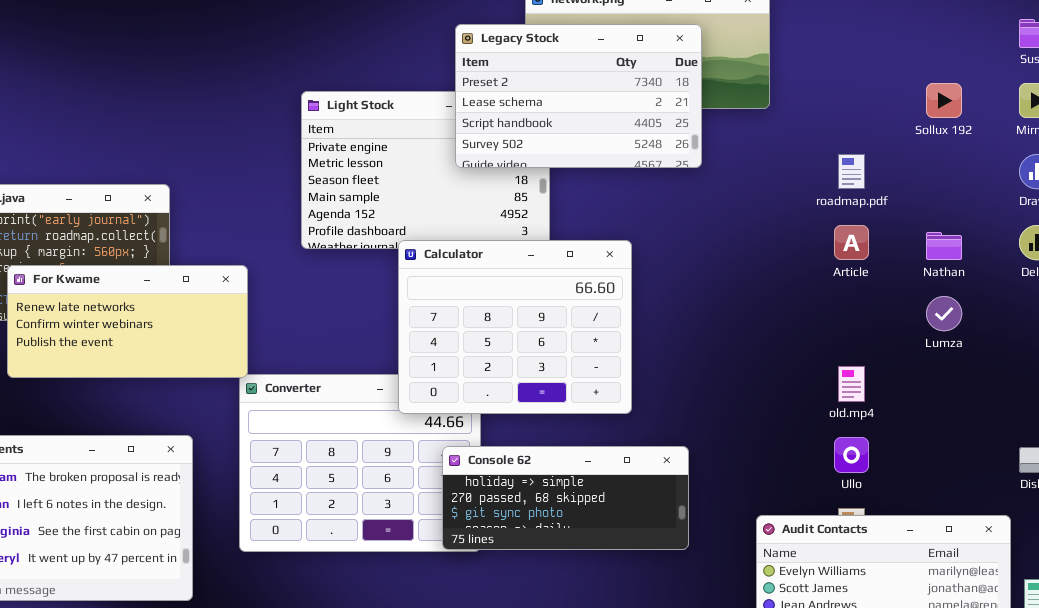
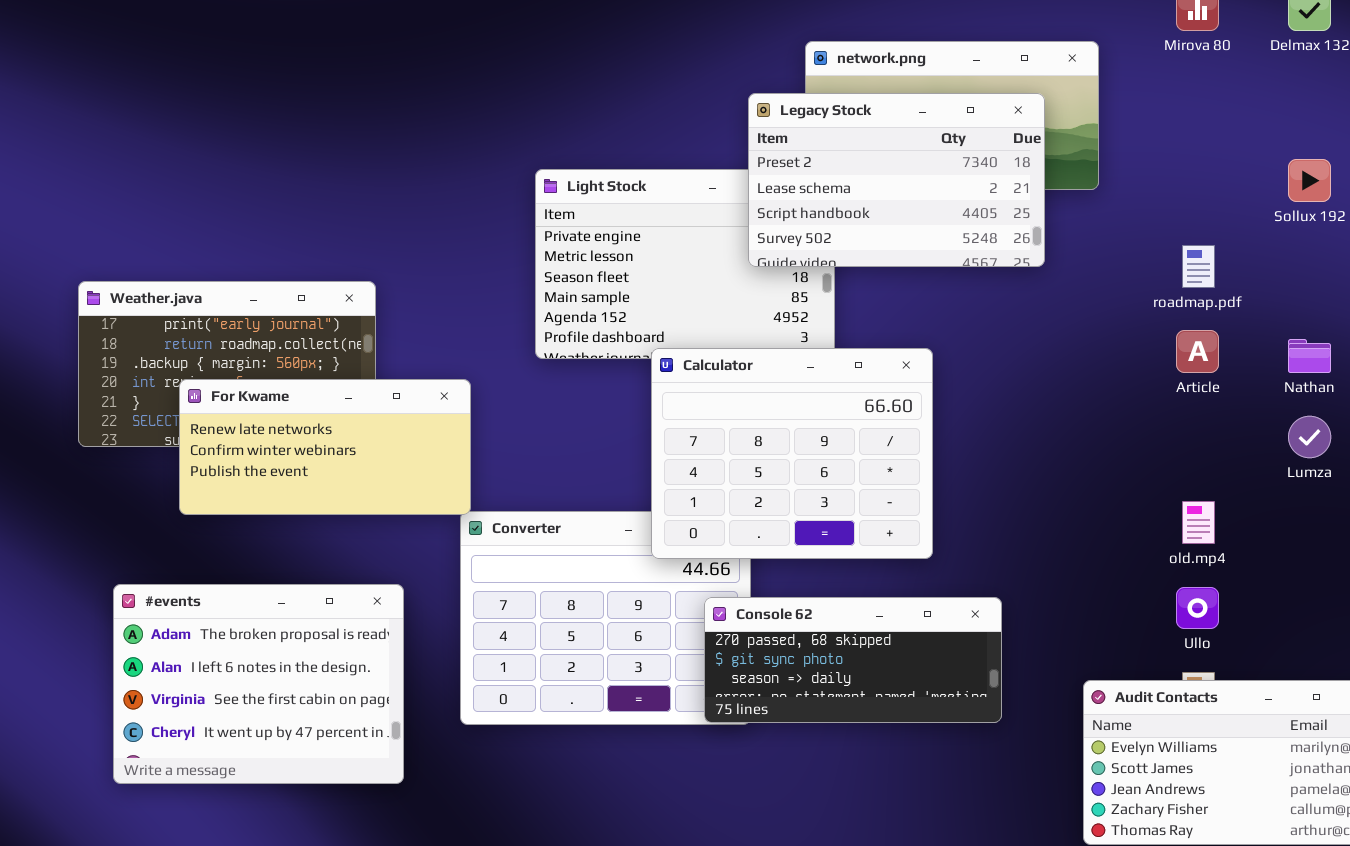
Legacy Stock: [455,24,702,168] -> [748,93,1045,267], moved
Console 62: [442,446,689,550] -> [704,597,1002,723], scrolled down 1 row

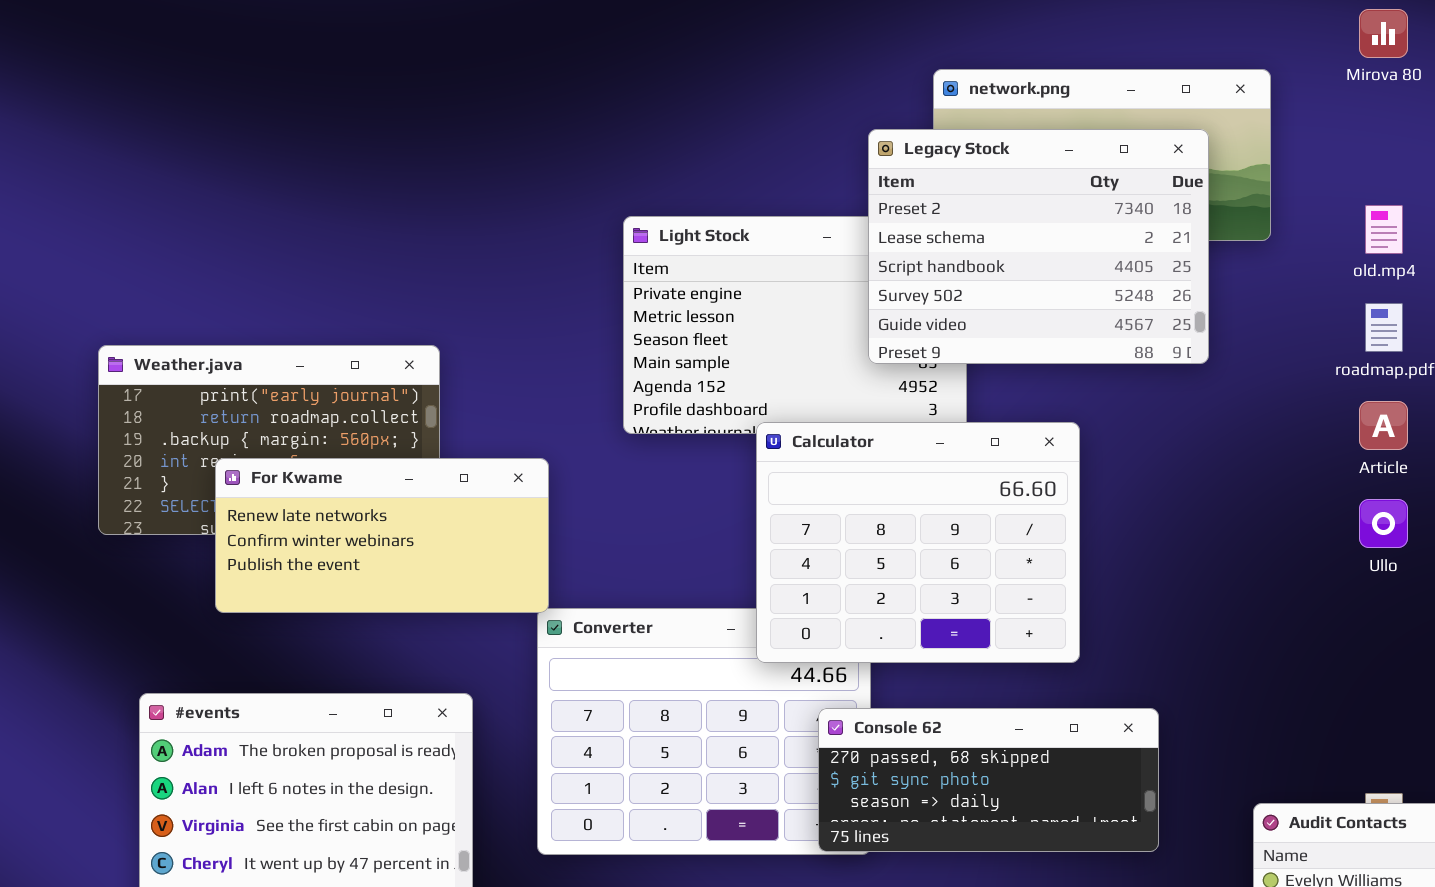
Legacy Stock: [748,93,1045,267] -> [868,129,1209,364], resized
old.mp4: [1182,501,1215,544] -> [1365,205,1403,254], moved
Ullo: [1176,587,1219,629] -> [1359,499,1408,548], moved

